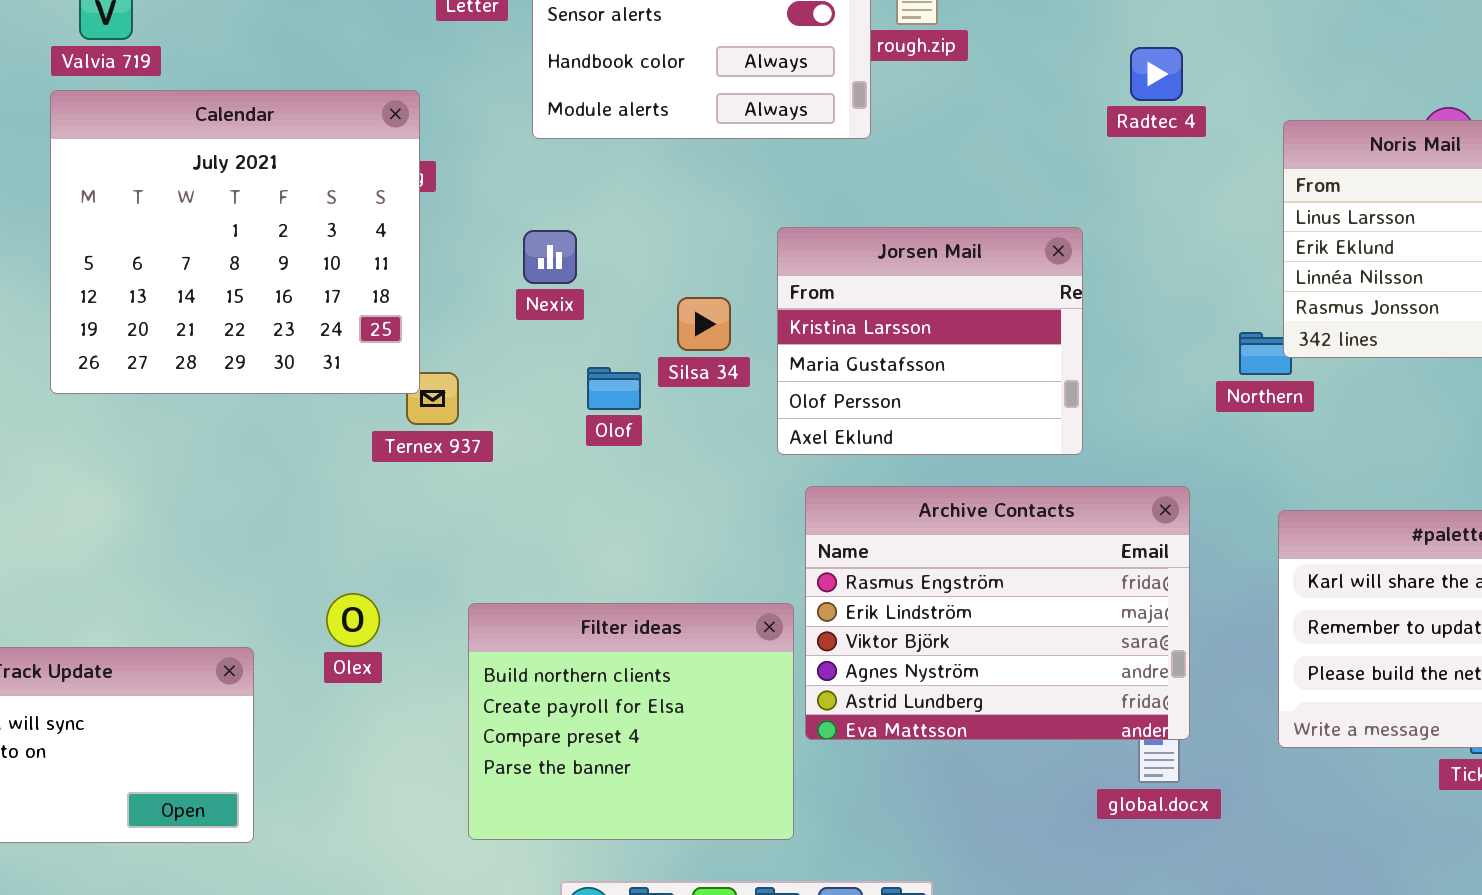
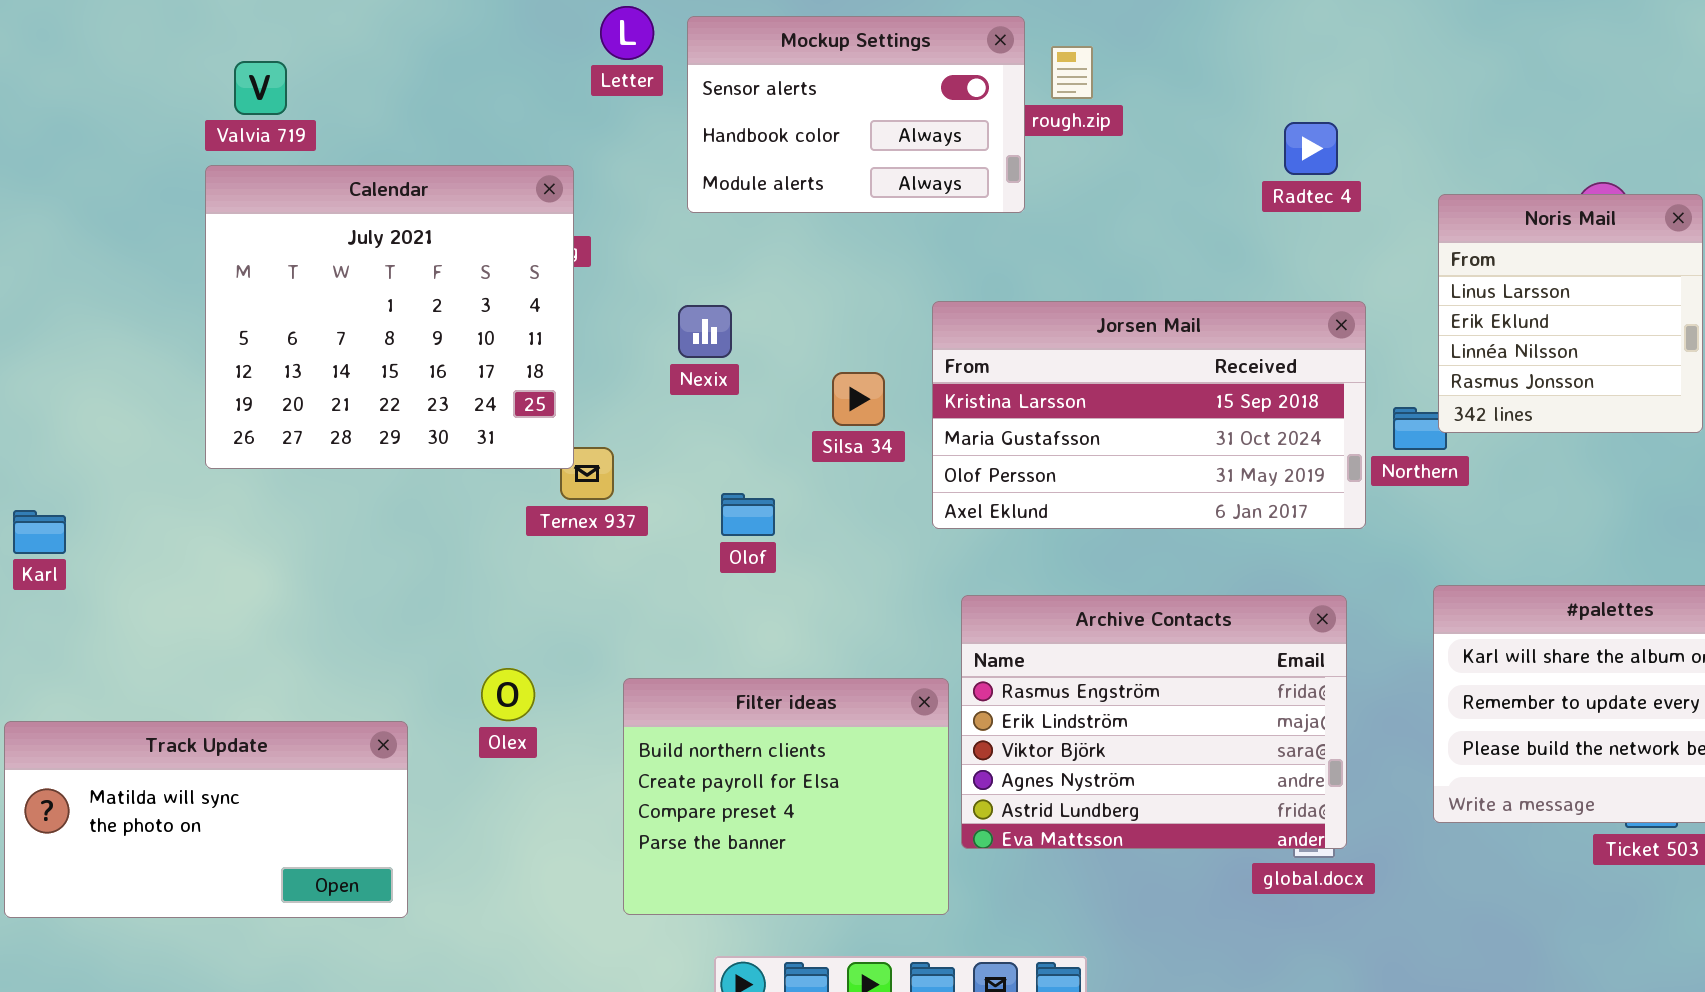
Jorsen Mail: [777,227,1083,455] -> [932,301,1366,529], resized
Olof: [587,367,641,410] -> [721,493,775,536], moved
Archive Contacts: [805,486,1190,740] -> [961,595,1347,849], moved

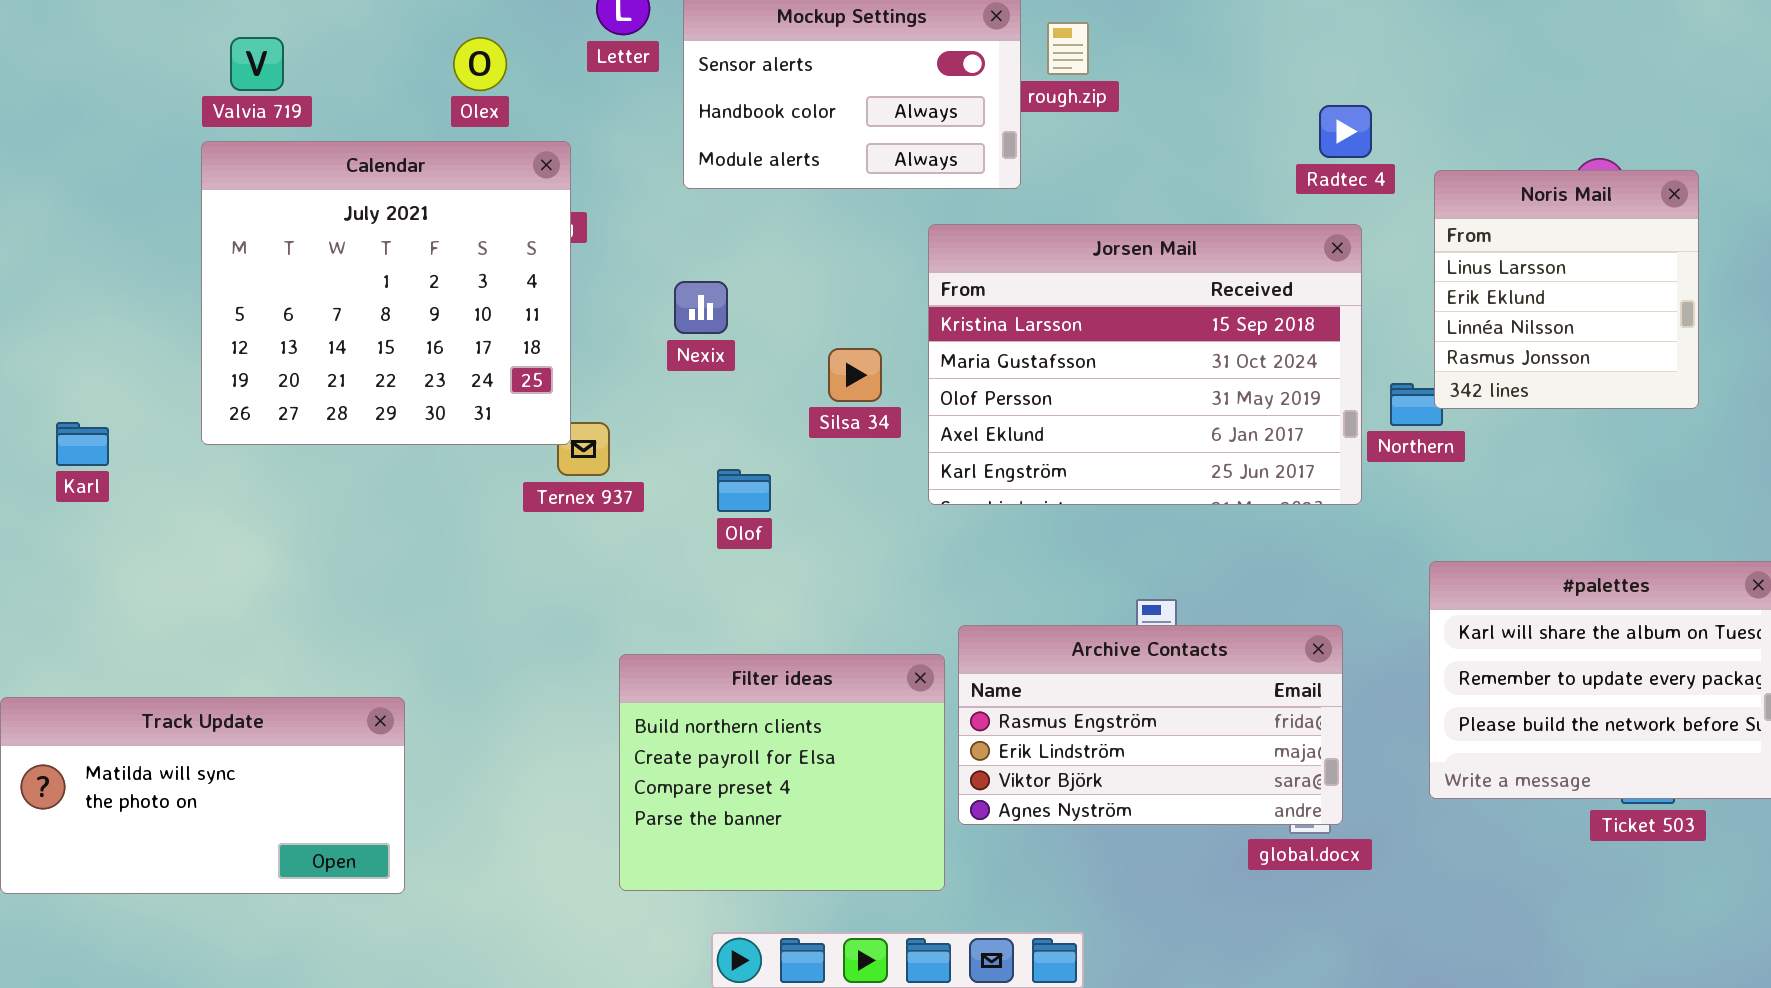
Radtec 4: [1284,122,1338,175] -> [1319,105,1372,158], moved
Jorsen Mail: [932,301,1366,529] -> [928,224,1362,505], resized
Karl: [13,510,66,554] -> [56,422,109,466], moved
Archive Contacts: [961,595,1347,849] -> [958,625,1343,825], resized
Olex: [481,668,535,721] -> [453,37,507,91], moved

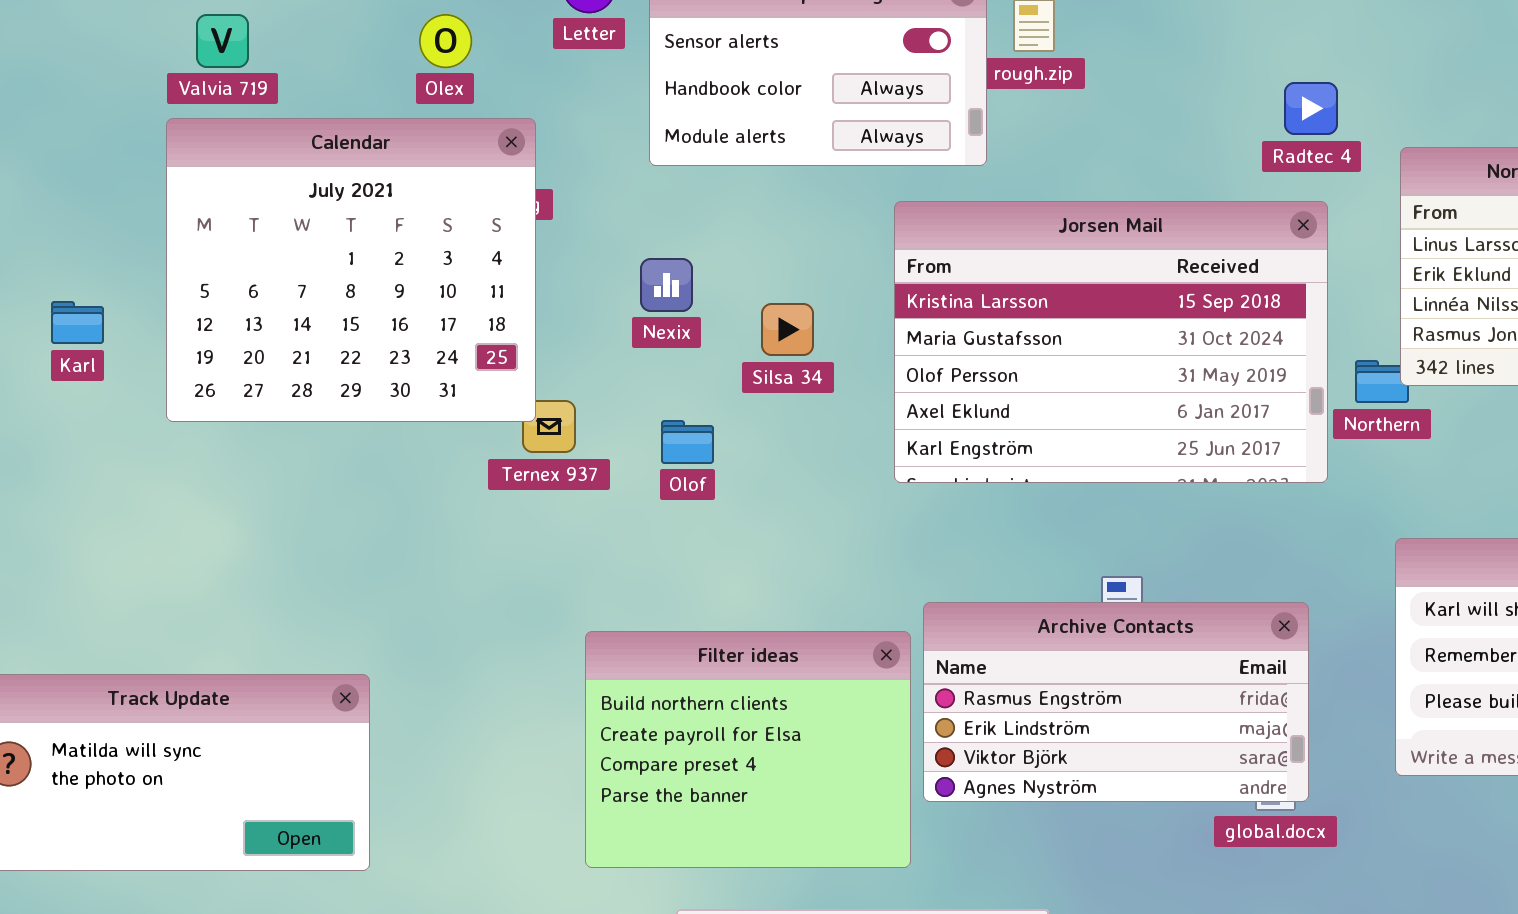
Silsa 34: [828,348,882,402] -> [761,303,814,356], moved
Karl: [56,422,109,466] -> [51,301,104,344], moved
Olof: [717,469,771,512] -> [661,420,714,464], moved

